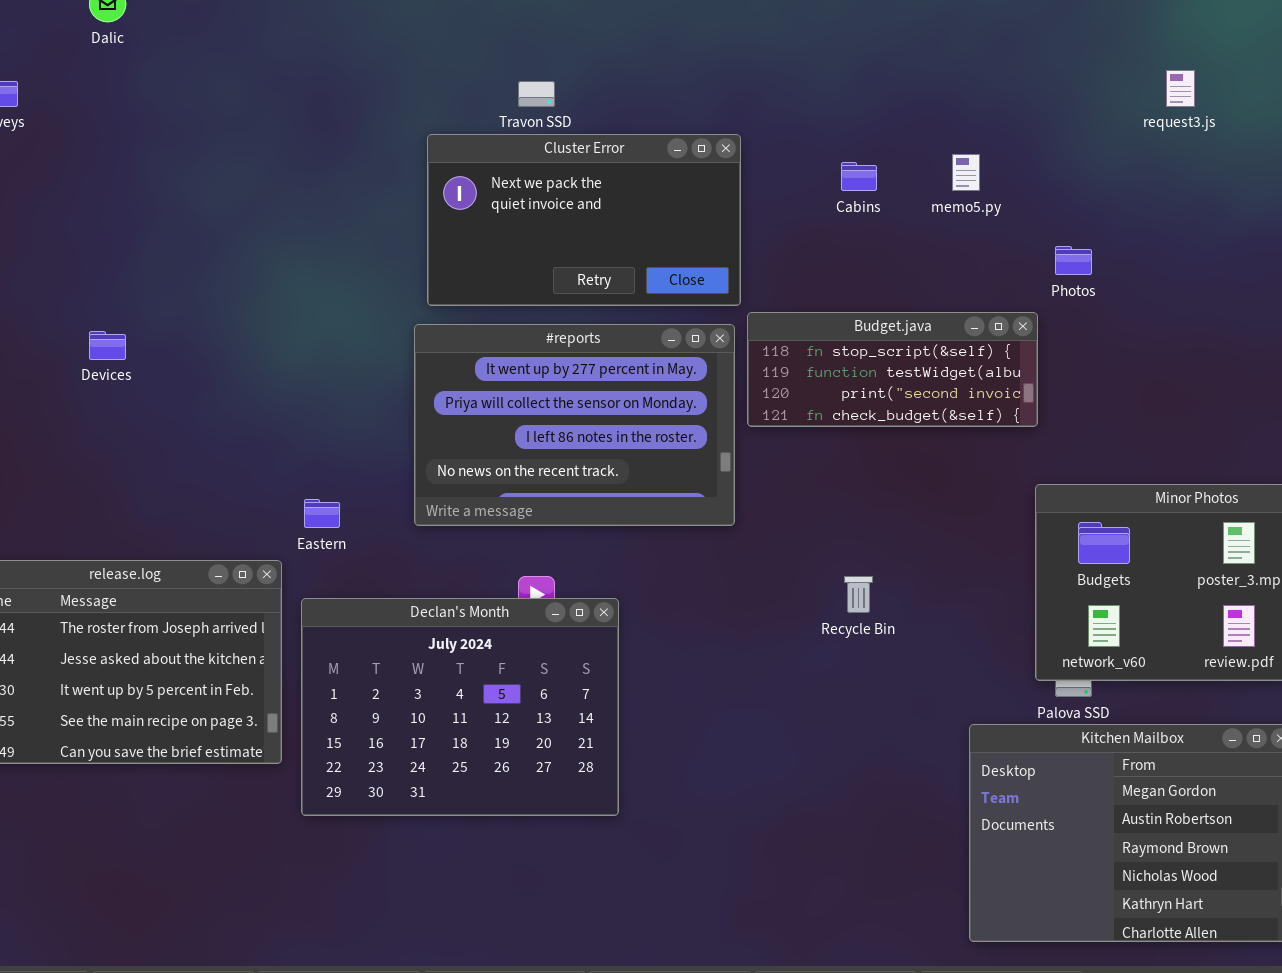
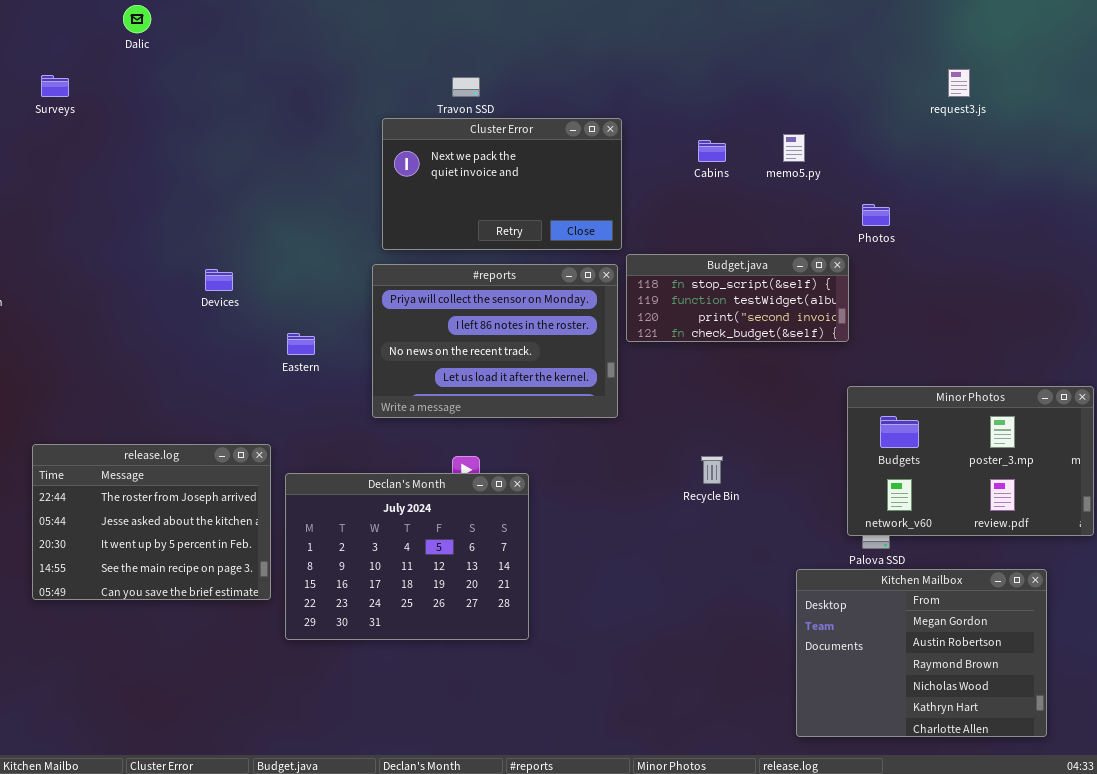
#reports: [414,324,735,526] -> [372,264,618,418], scrolled down 1 row
Devices: [89,331,126,360] -> [205,269,233,291], moved
Eastern: [304,499,340,528] -> [287,333,315,355], moved

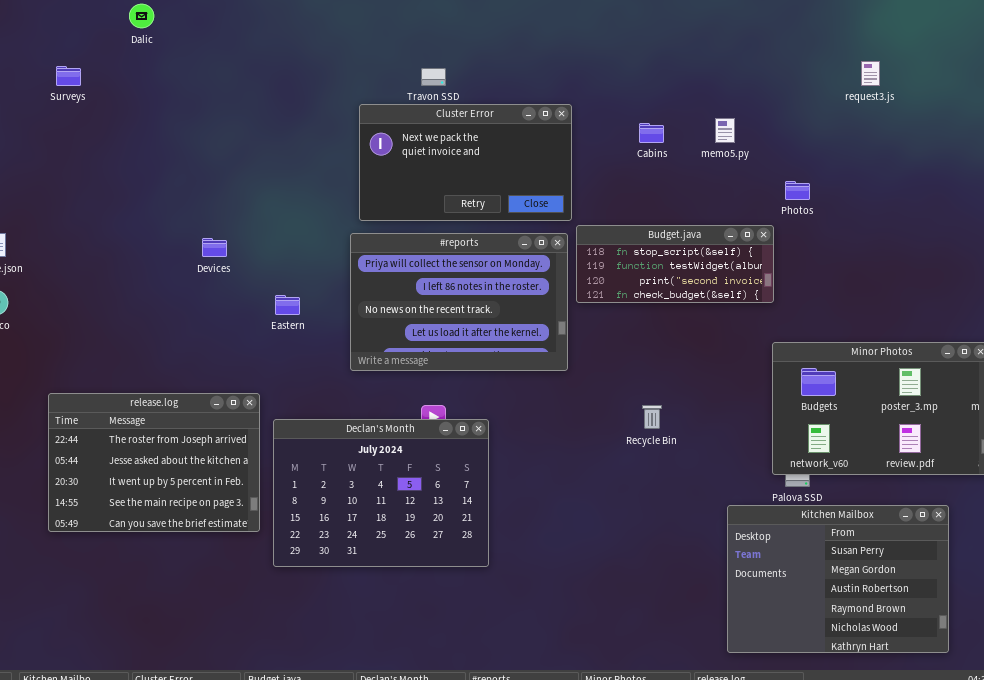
Kitchen Mailbox: [796,569,1047,737] -> [727,505,949,653], scrolled up 1 row

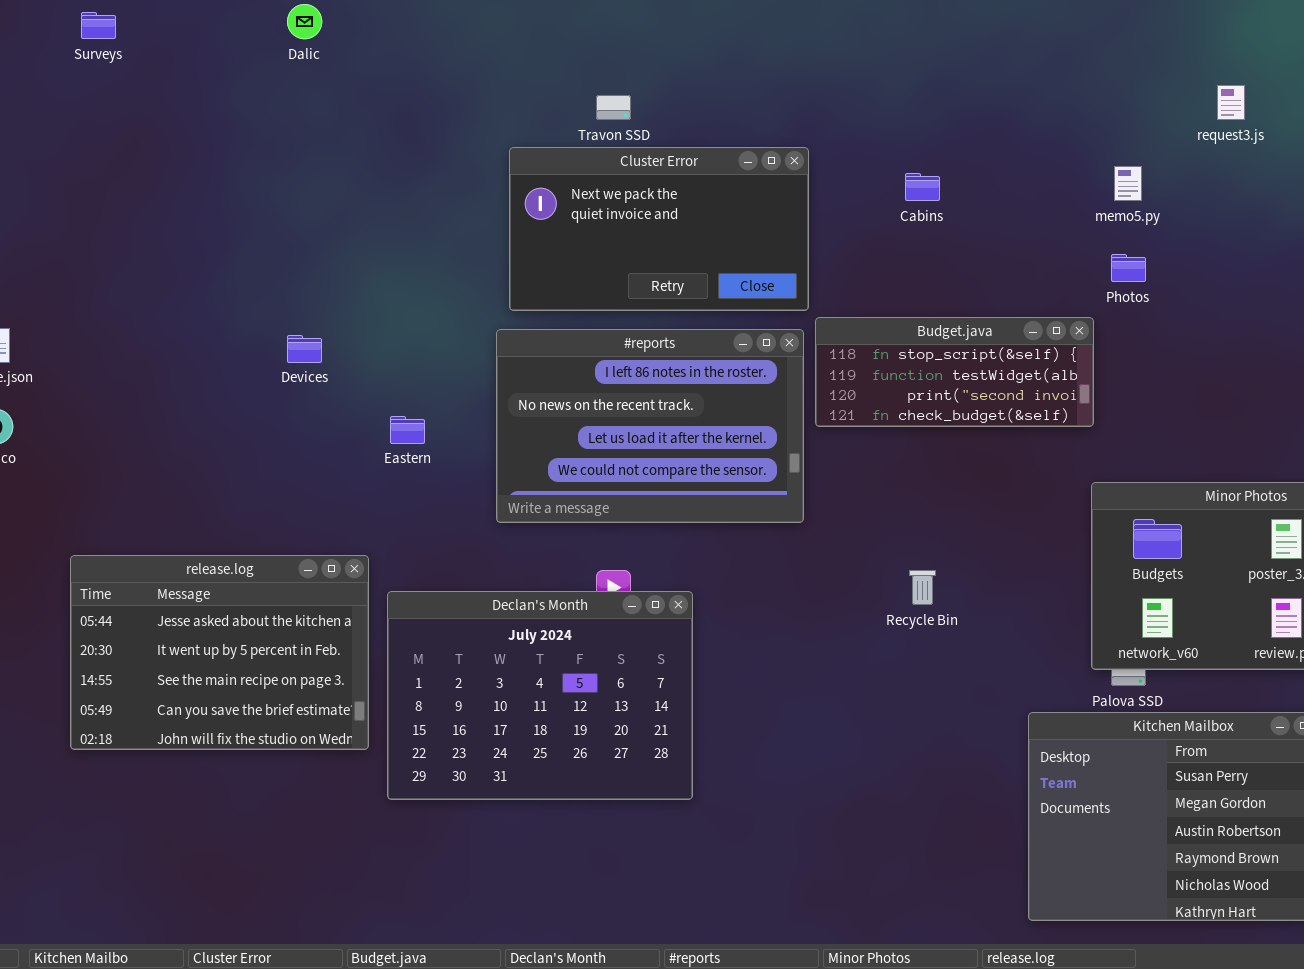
Dalic: [129,4,154,28] -> [287,4,322,39], moved
Surveys: [56,66,81,86] -> [81,12,116,39], moved
memo5.py: [715,118,735,143] -> [1114,166,1142,201], moved
#reports: [350,233,568,371] -> [496,329,804,523], scrolled down 1 row
release.log: [48,393,260,532] -> [70,555,369,750], scrolled down 1 row

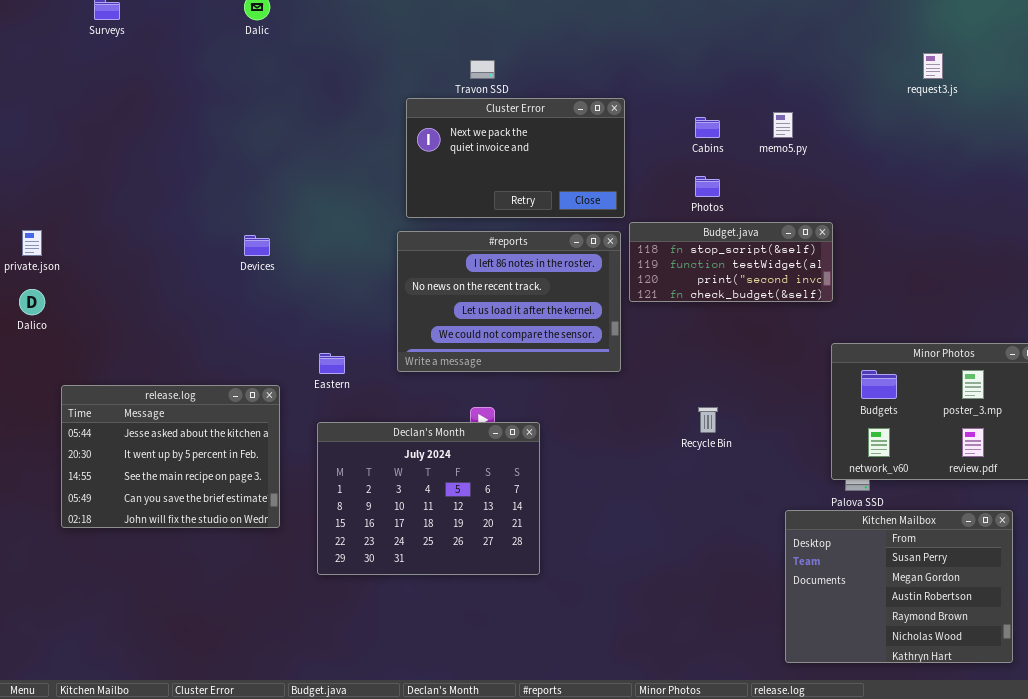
memo5.py: [1114,166,1142,201] -> [773,112,793,138], moved
Photos: [1111,254,1146,282] -> [695,176,720,197], moved
Eastern: [390,416,425,444] -> [319,353,345,374], moved
release.log: [70,555,369,750] -> [61,385,280,528], moved

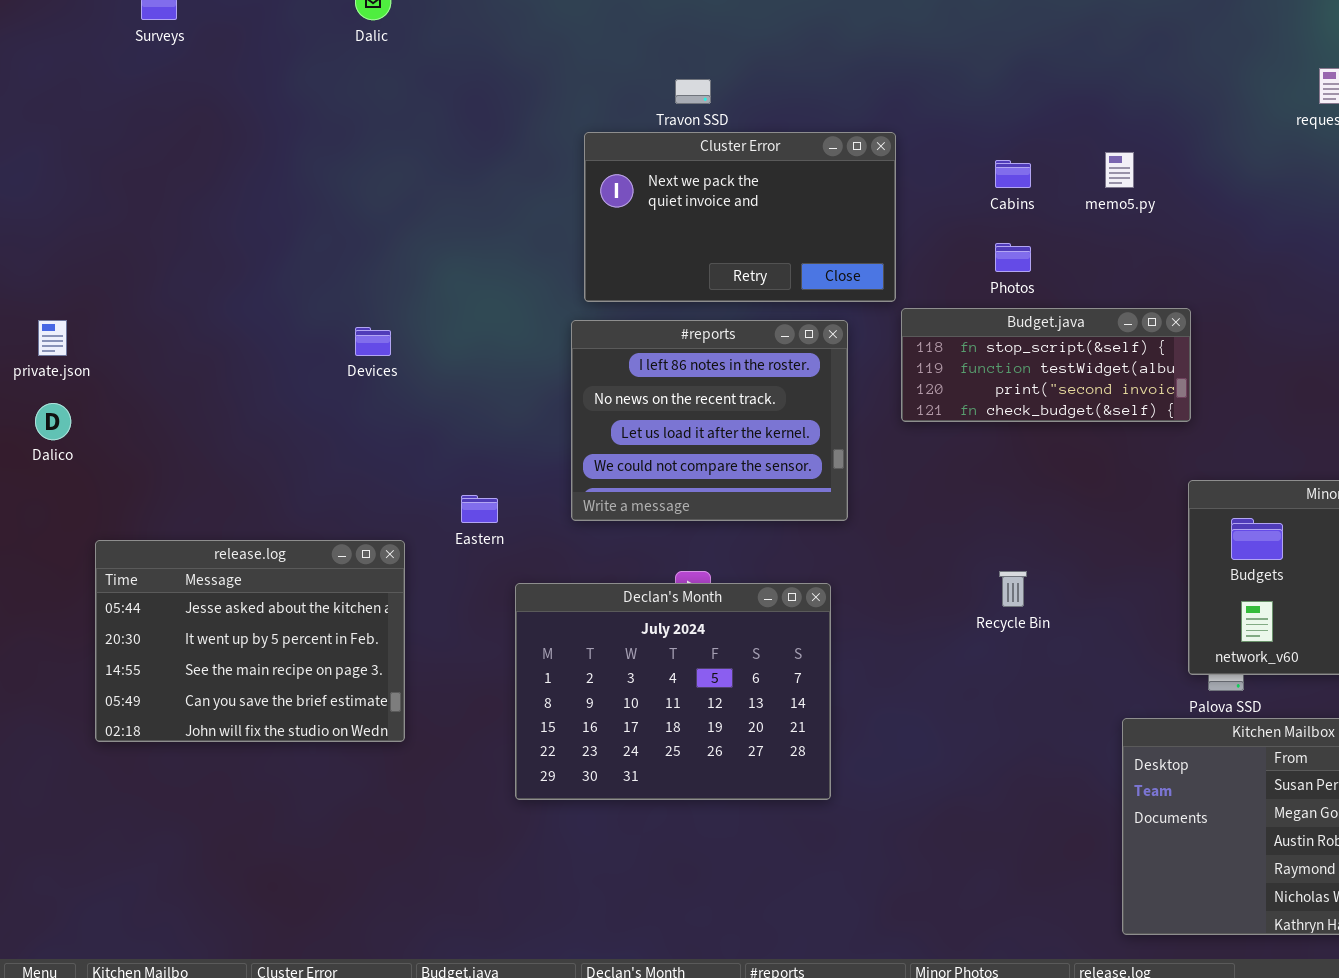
#reports: [397,231,621,372] -> [571,320,848,521], resized
Declan's Month: [317,422,540,575] -> [515,583,831,800], moved

